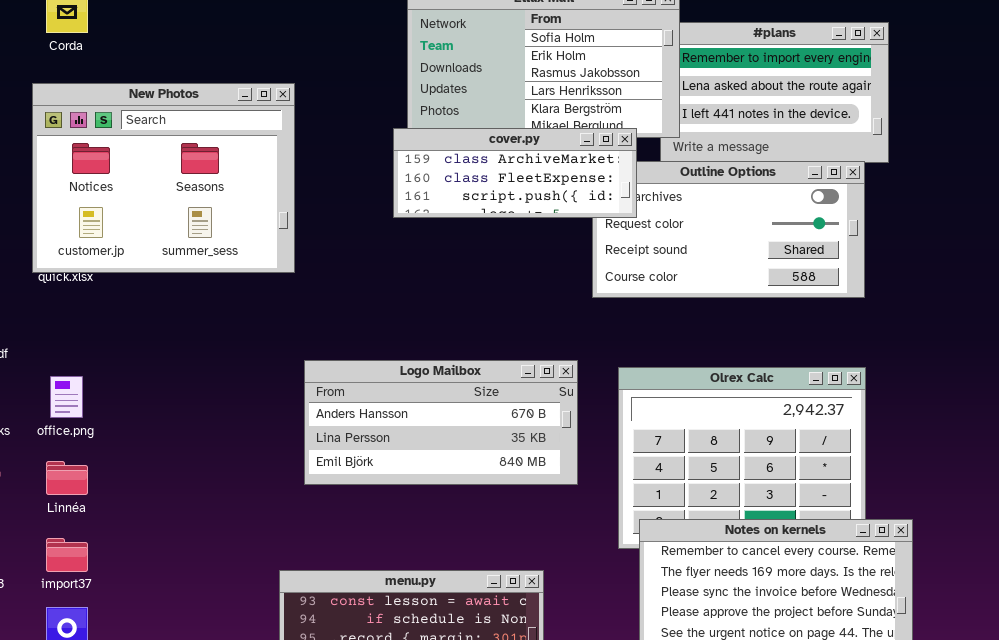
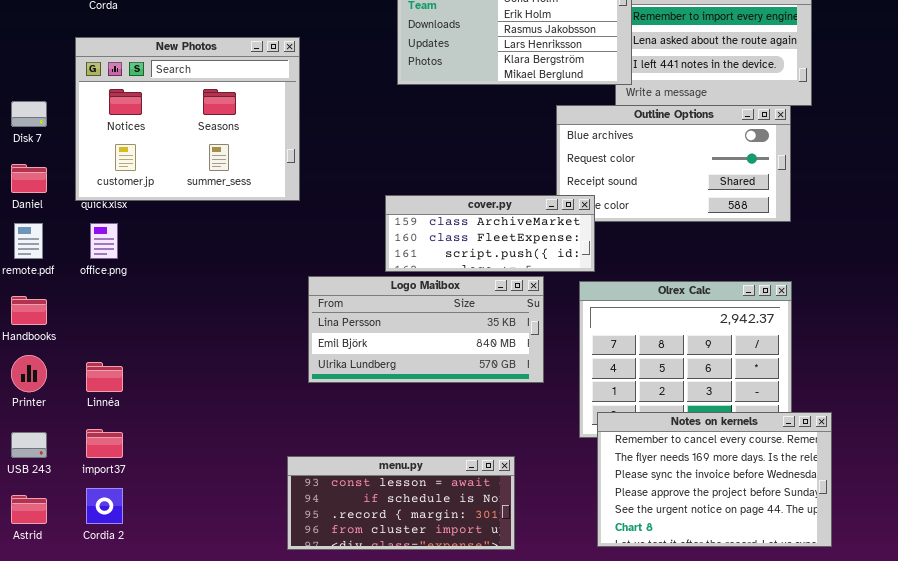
cover.py: [393,128,637,218] -> [385,195,595,272], moved
Logo Mailbox: [304,360,578,485] -> [308,276,544,383], scrolled down 1 row
office.png: [50,376,83,418] -> [90,223,118,259], moved

